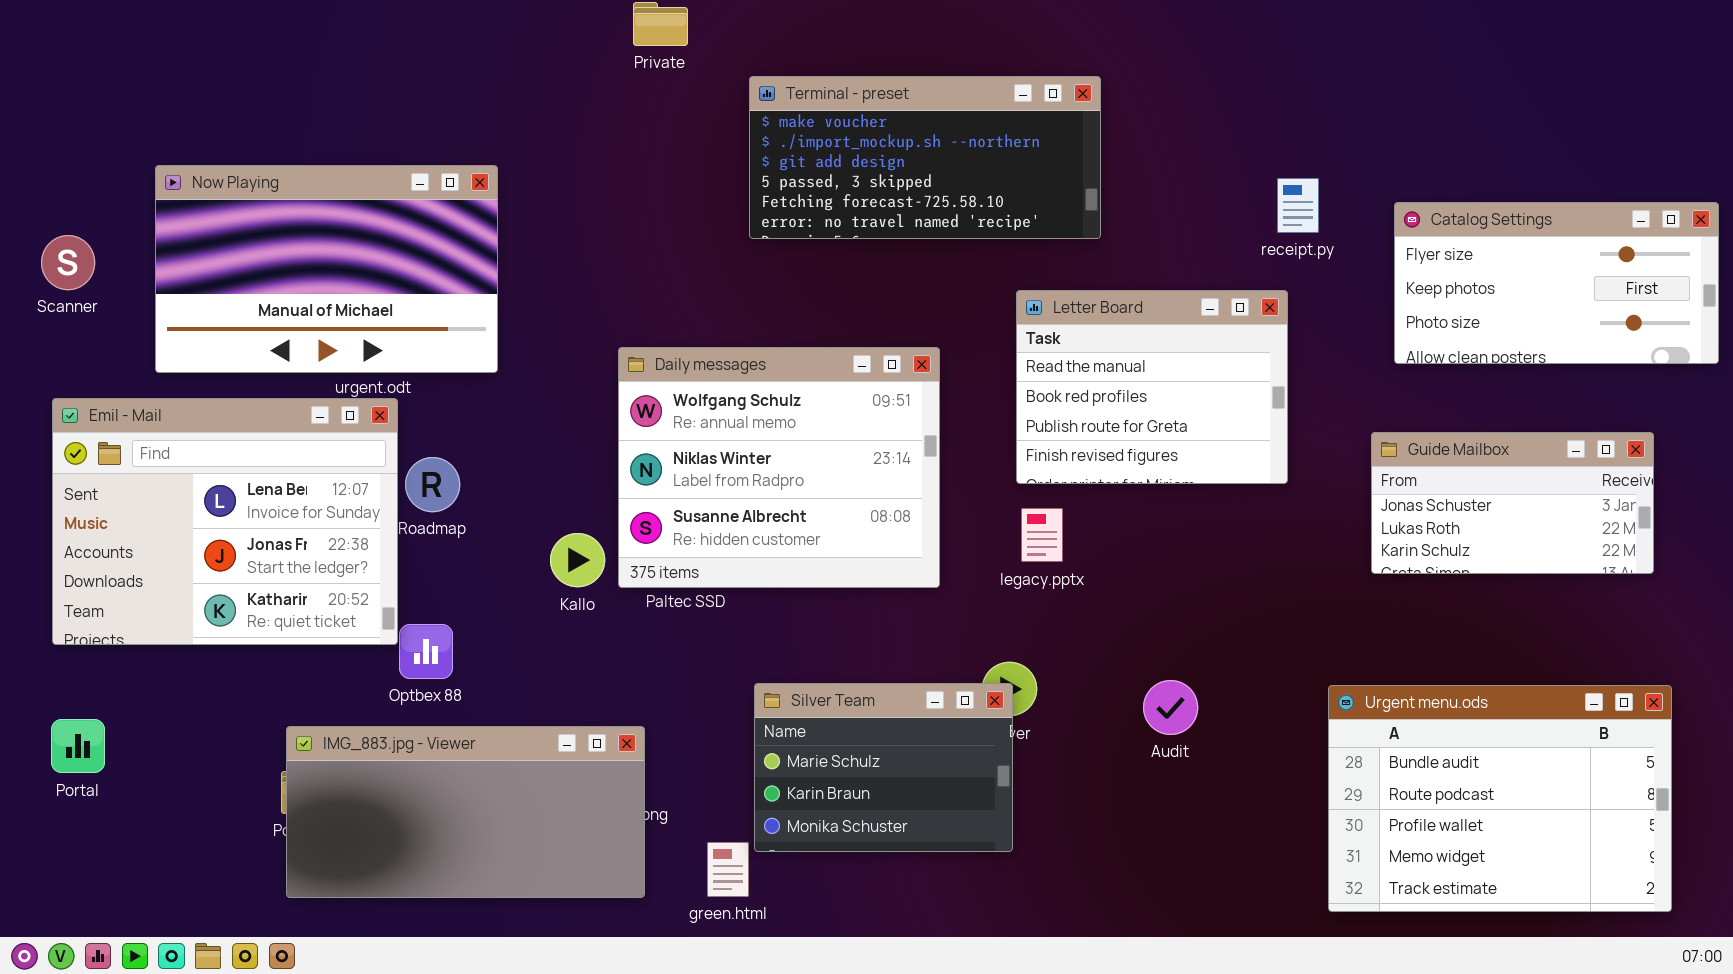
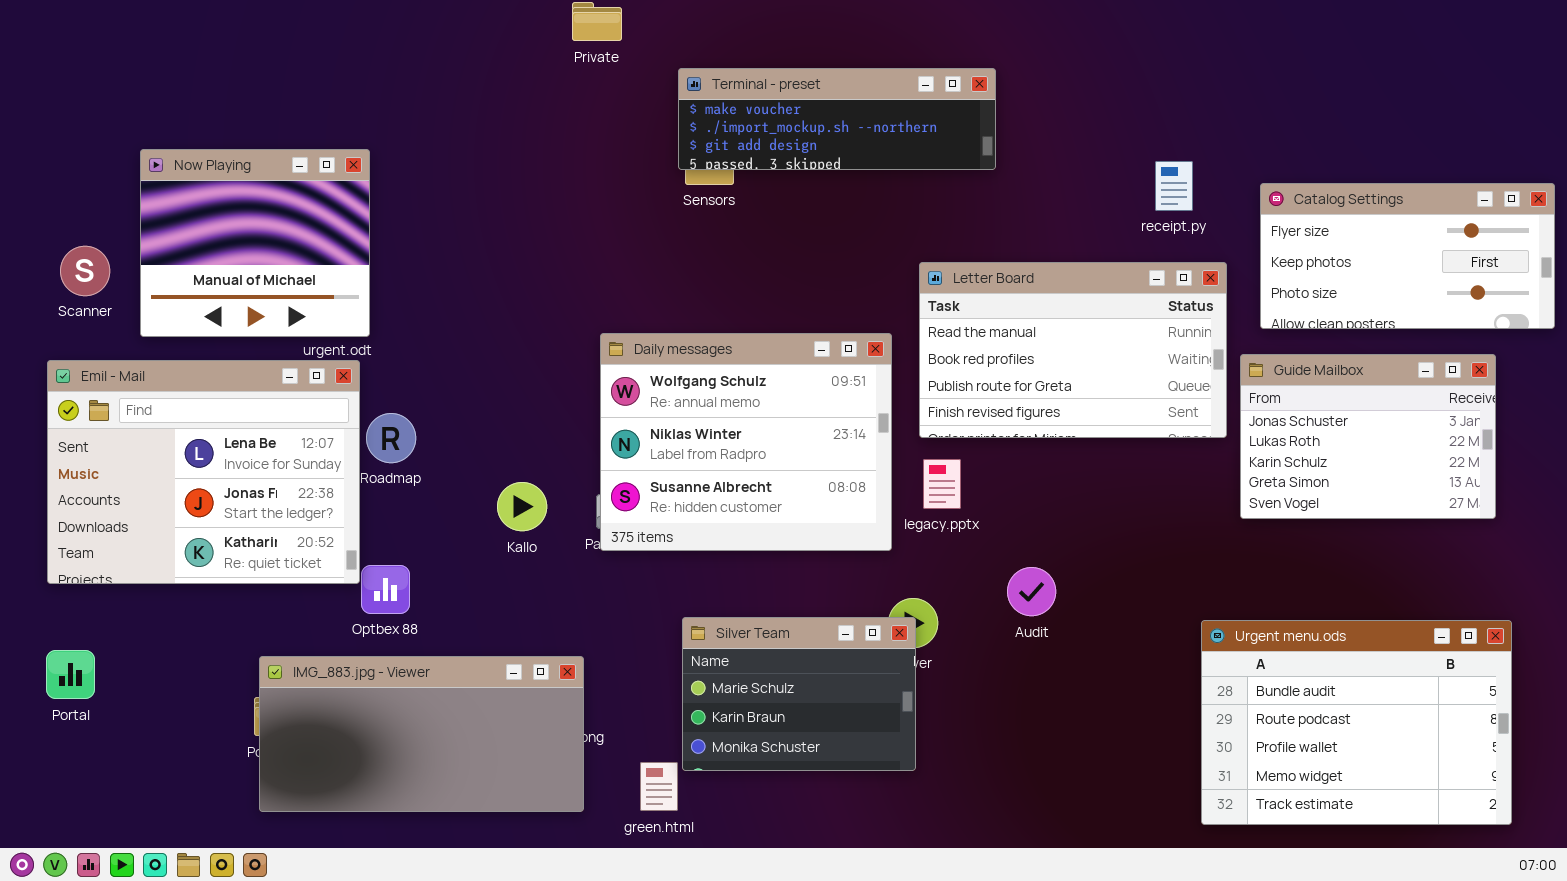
Terminal - preset: [749,76,1101,239] -> [678,68,996,170], resized
Now Playing: [155,165,498,373] -> [140,149,370,337], resized
Scanner: [41,235,95,290] -> [60,246,110,296], moved
Letter Board: [1016,290,1288,484] -> [919,262,1227,438], resized
Daily messages: [618,347,940,588] -> [600,333,892,551], moved
Guide Mailbox: [1371,432,1654,574] -> [1240,354,1496,519], resized
Audit: [1143,680,1198,735] -> [1007,567,1056,616], moved

